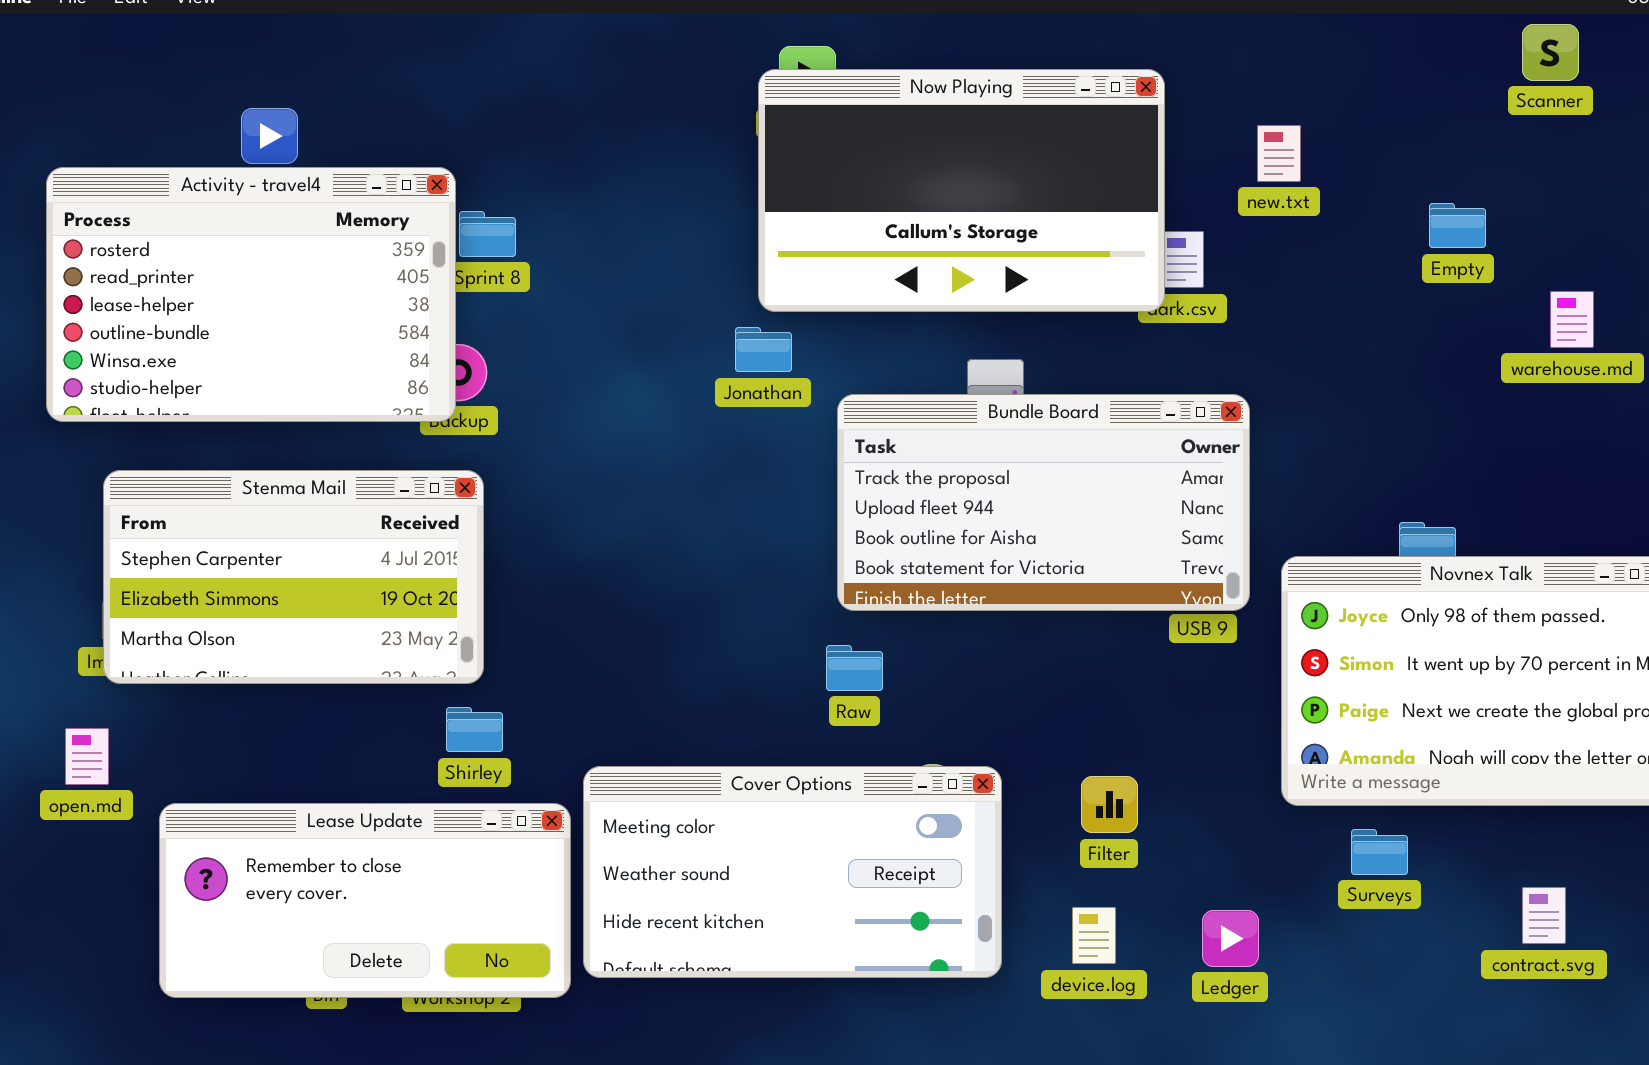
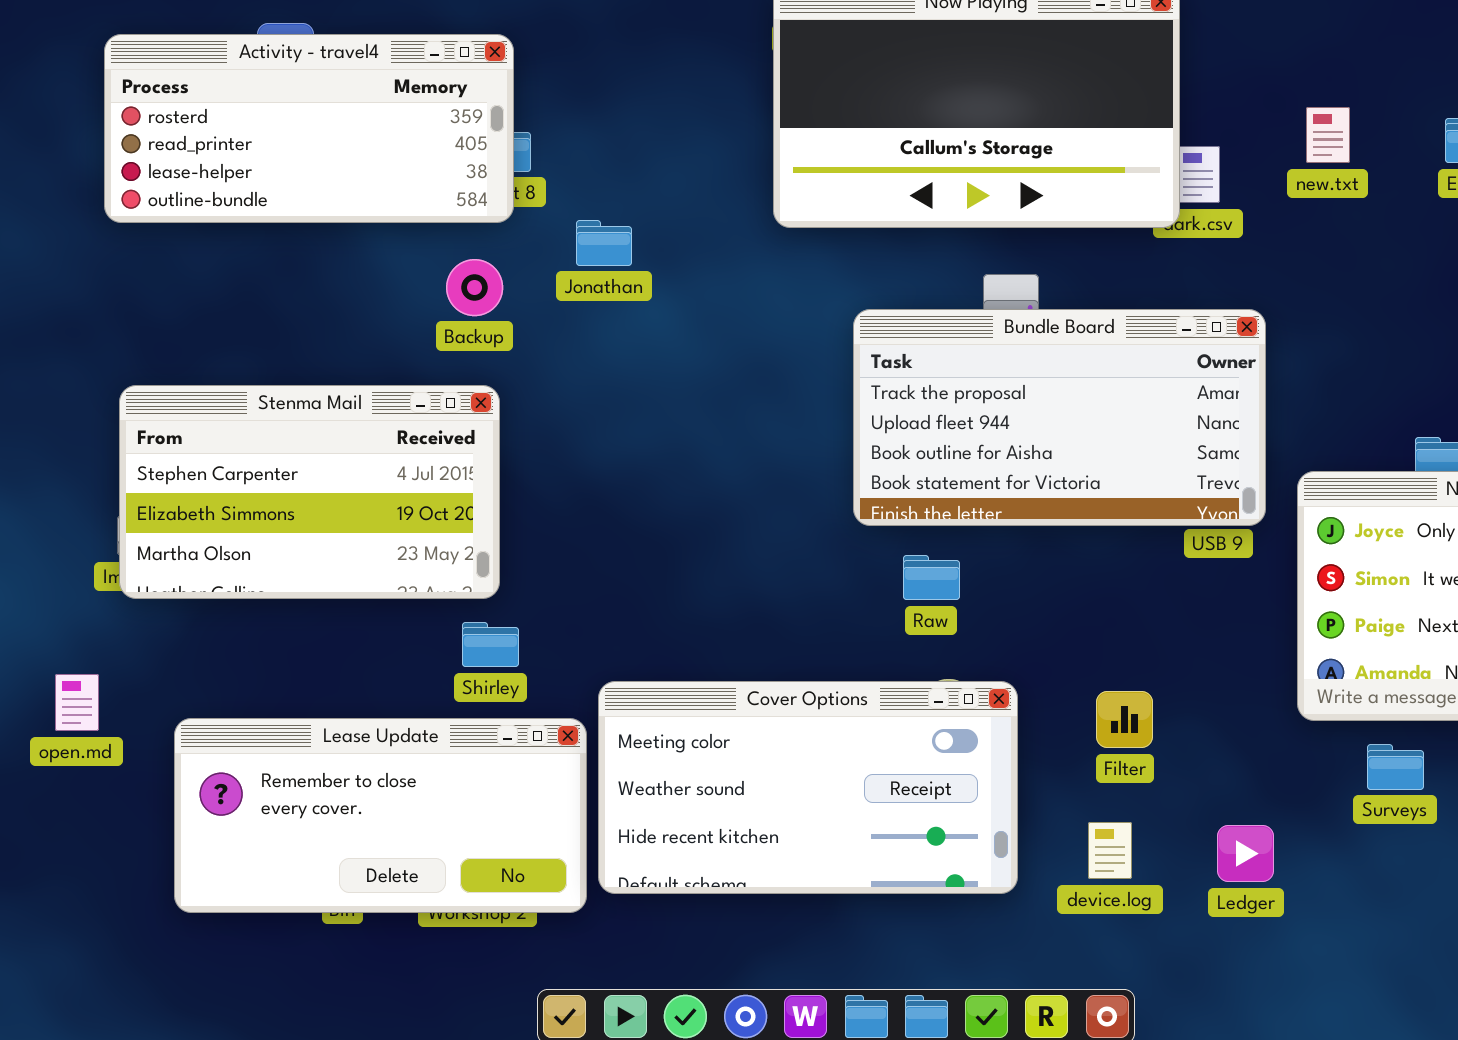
new.txt: [1257,125,1301,182] -> [1306,107,1350,163], moved
Activity - travel4: [46,167,456,422] -> [104,34,514,223], moved, resized
Jonathan: [735,327,792,372] -> [576,220,632,266], moved
Raw: [826,645,883,691] -> [903,555,960,600], moved
open.md: [65,728,109,785] -> [55,674,99,731], moved

